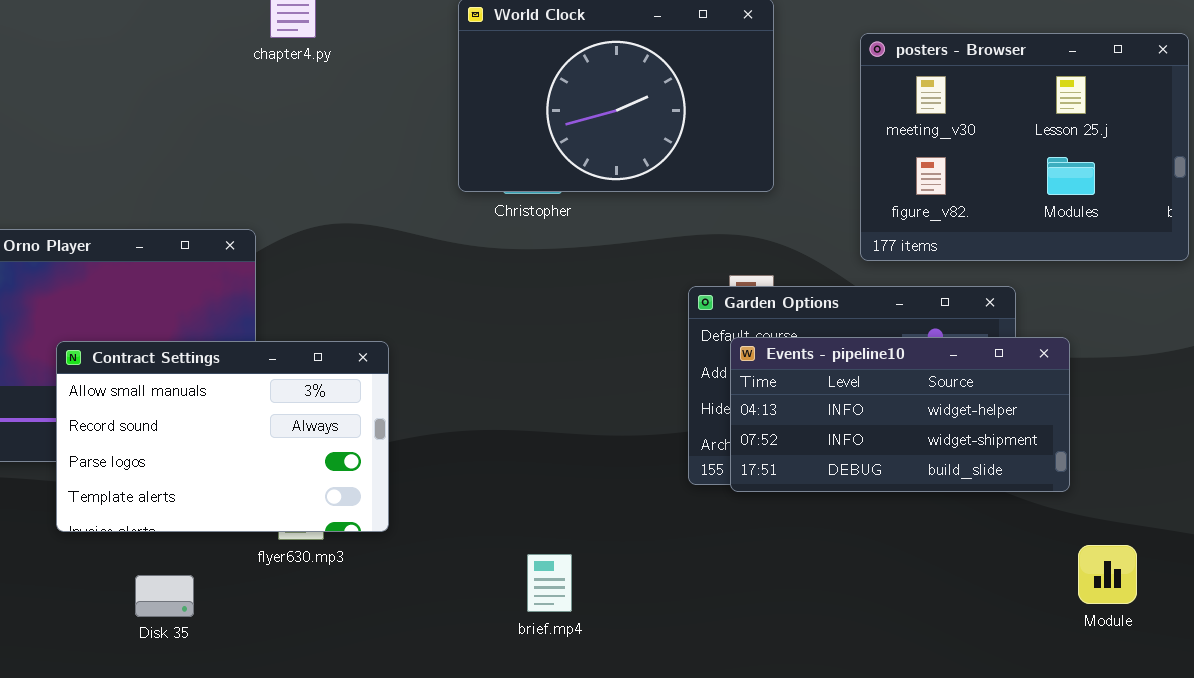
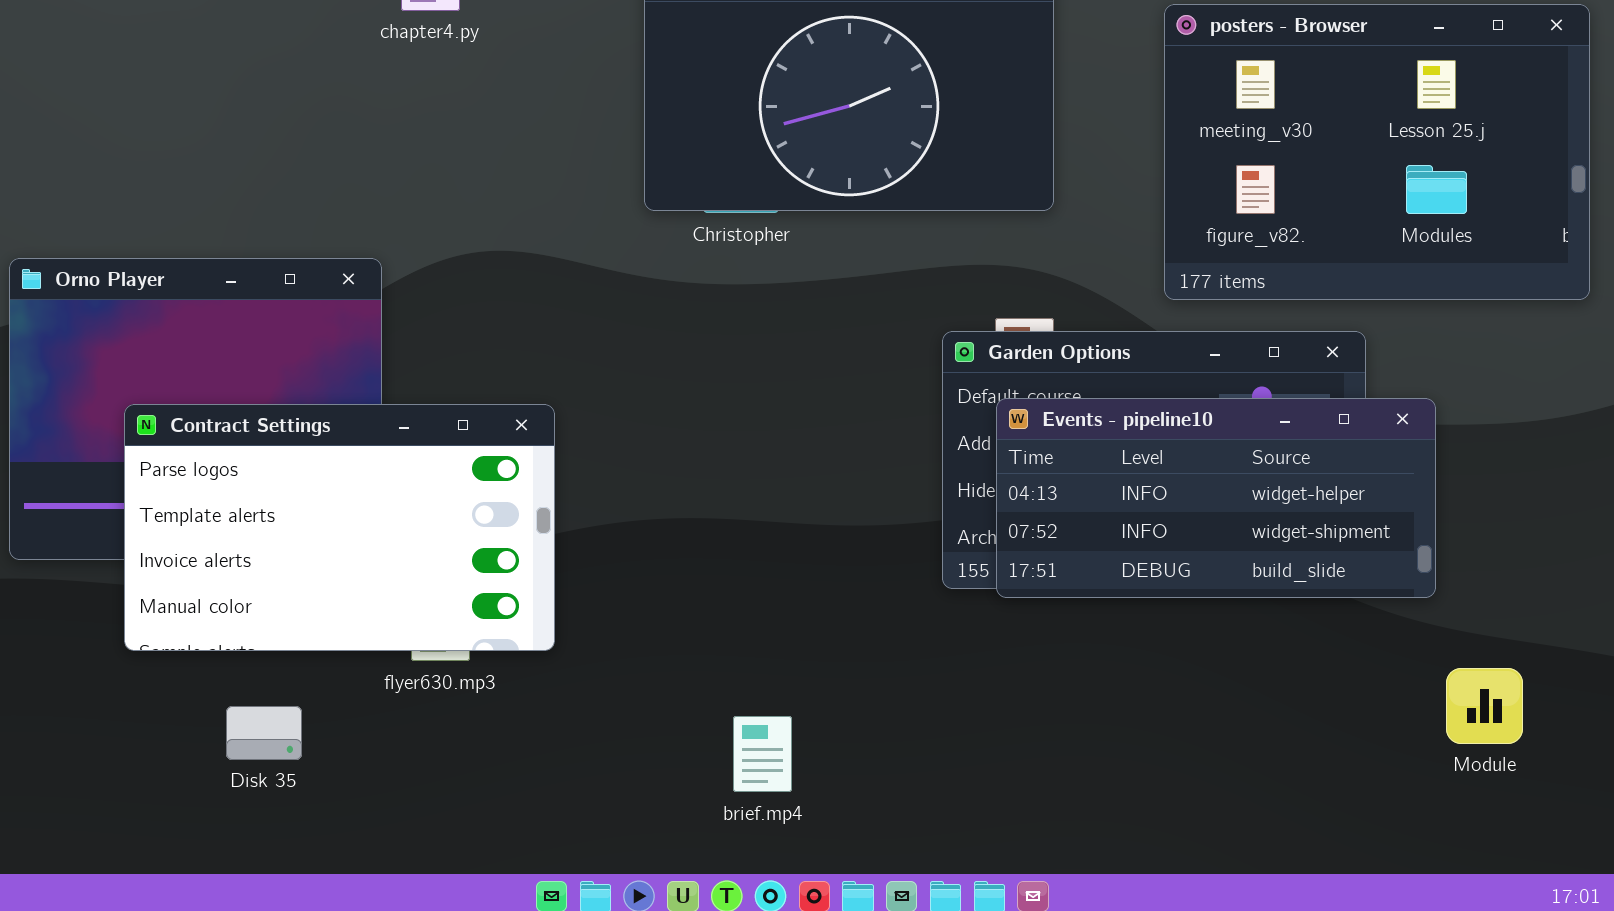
Contract Settings: [56,341,389,532] -> [124,404,555,651], scrolled down 2 rows
brief.mp4: [527,554,572,612] -> [733,716,792,792], moved

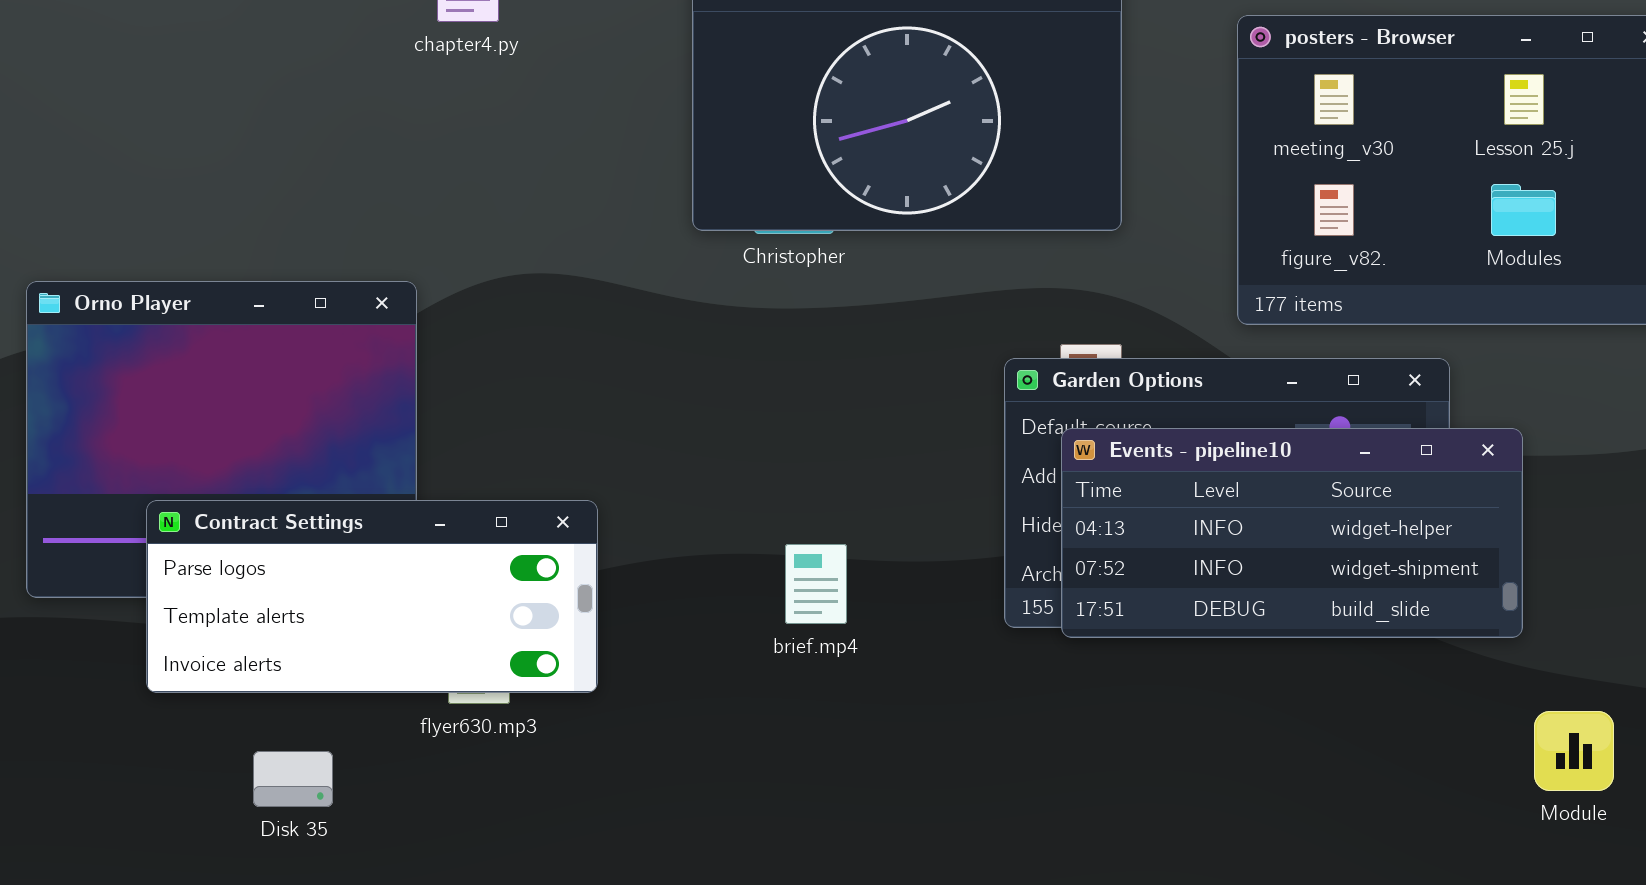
Contract Settings: [124,404,555,651] -> [146,500,598,693], resized
brief.mp4: [733,716,792,792] -> [785,544,847,624], moved

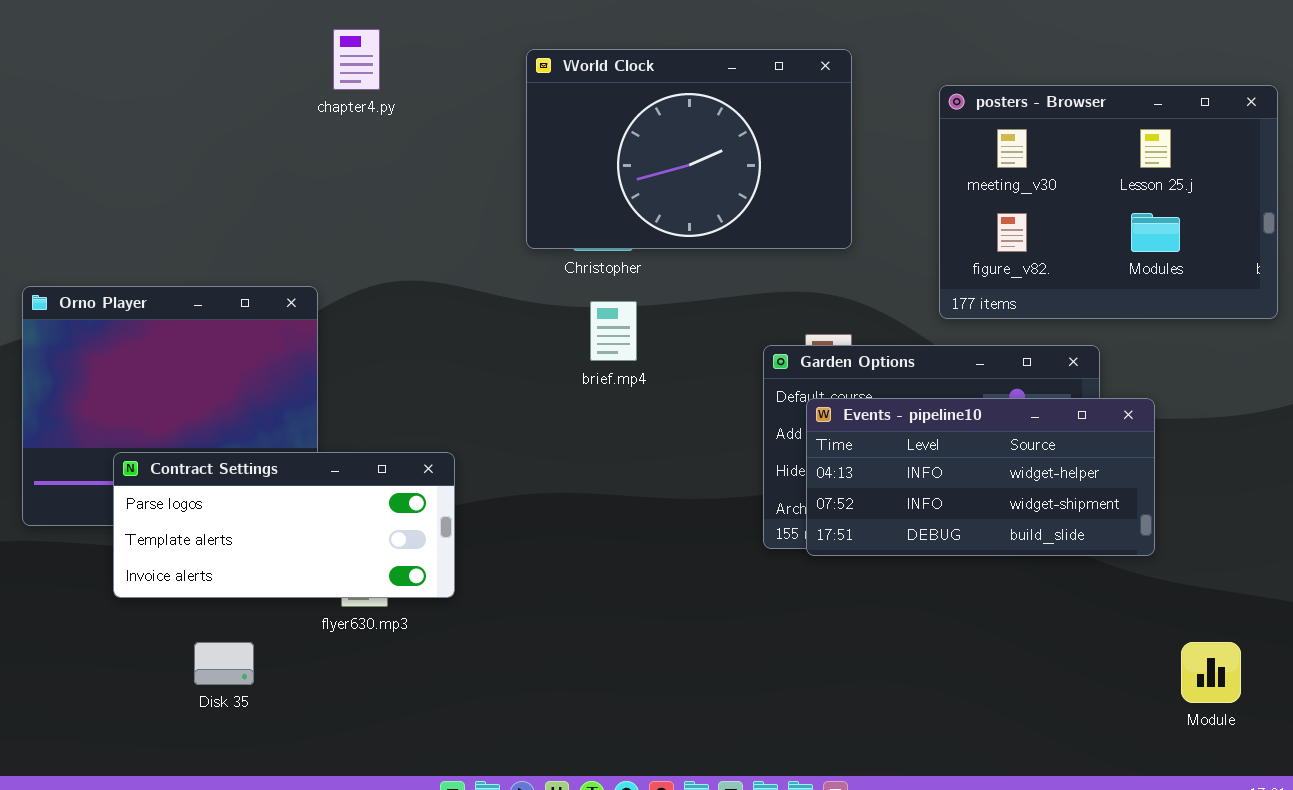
brief.mp4: [785,544,847,624] -> [590,301,637,361], moved
Module: [1534,711,1614,791] -> [1181,642,1241,703], moved

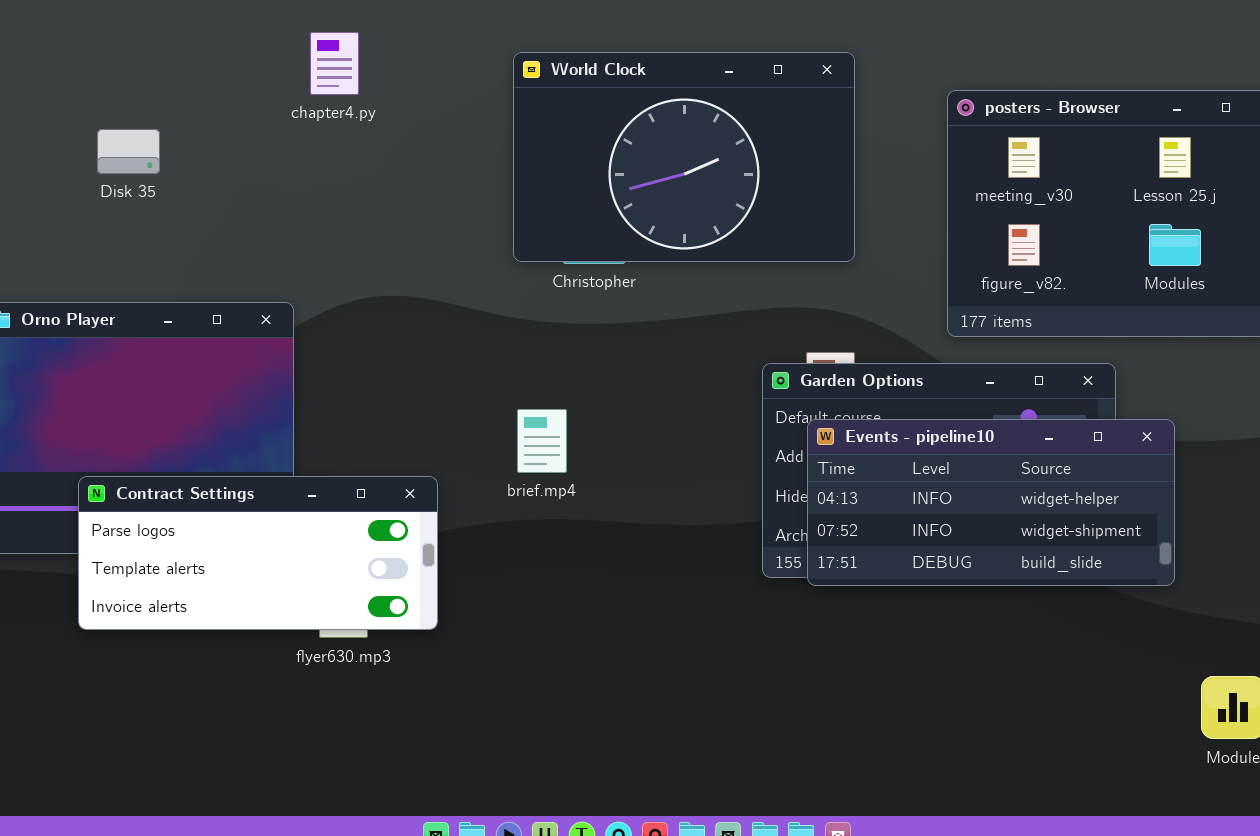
brief.mp4: [590,301,637,361] -> [517,409,567,473], moved
Disk 35: [194,642,254,685] -> [97,129,160,174], moved

